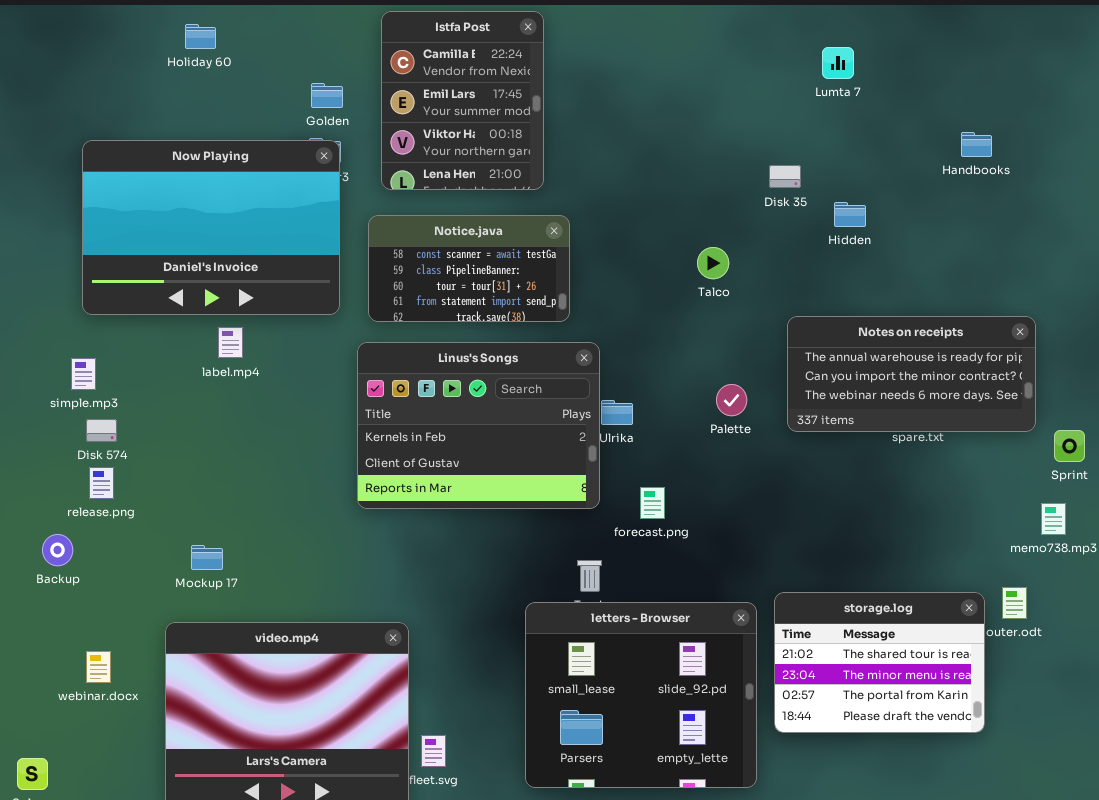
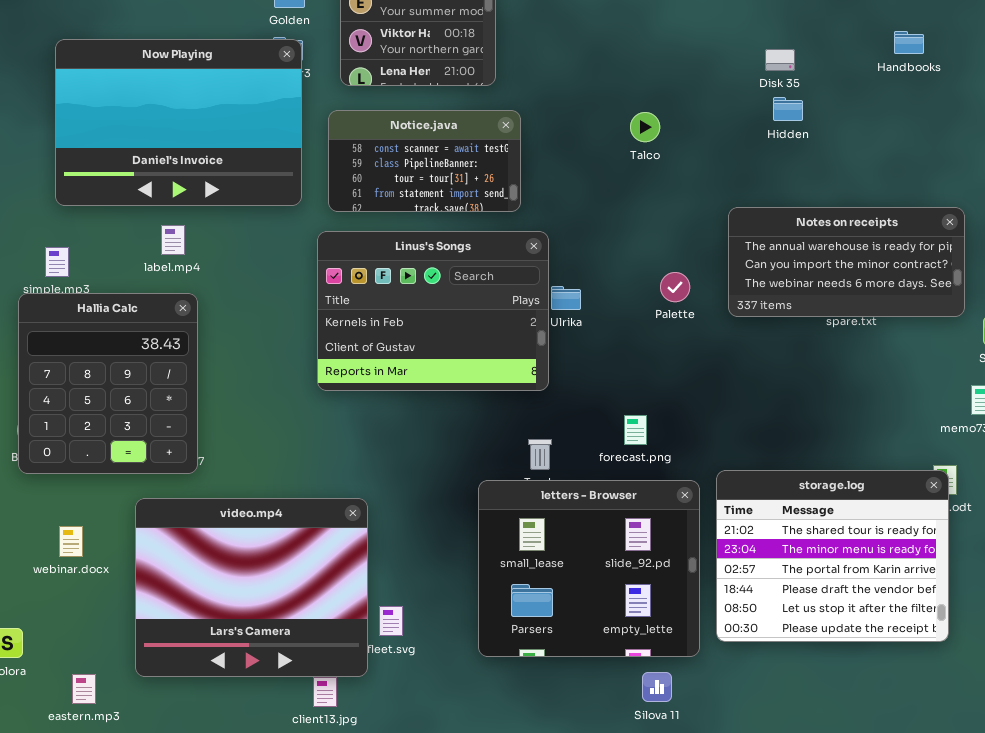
Disk 35: [769,165,801,188] -> [765,49,795,71], moved
Talco: [697,247,729,279] -> [630,112,660,142], moved
label.mp4: [218,327,243,358] -> [161,225,185,255], moved
Hallia Calc: none -> [18,293,198,474], opened
forecast.png: [640,487,665,519] -> [624,415,647,445], moved
storage.log: [774,592,985,733] -> [716,470,949,642], resized

